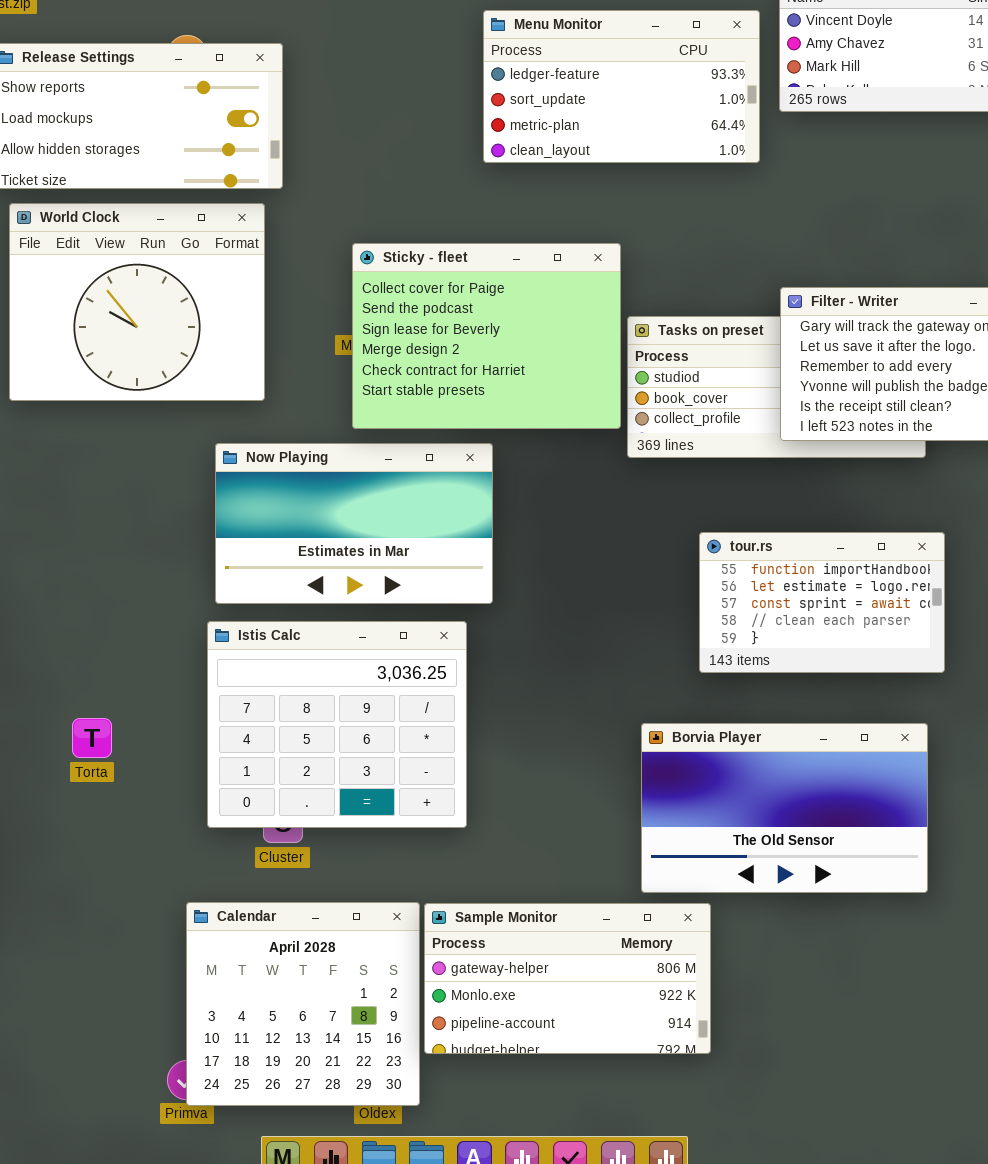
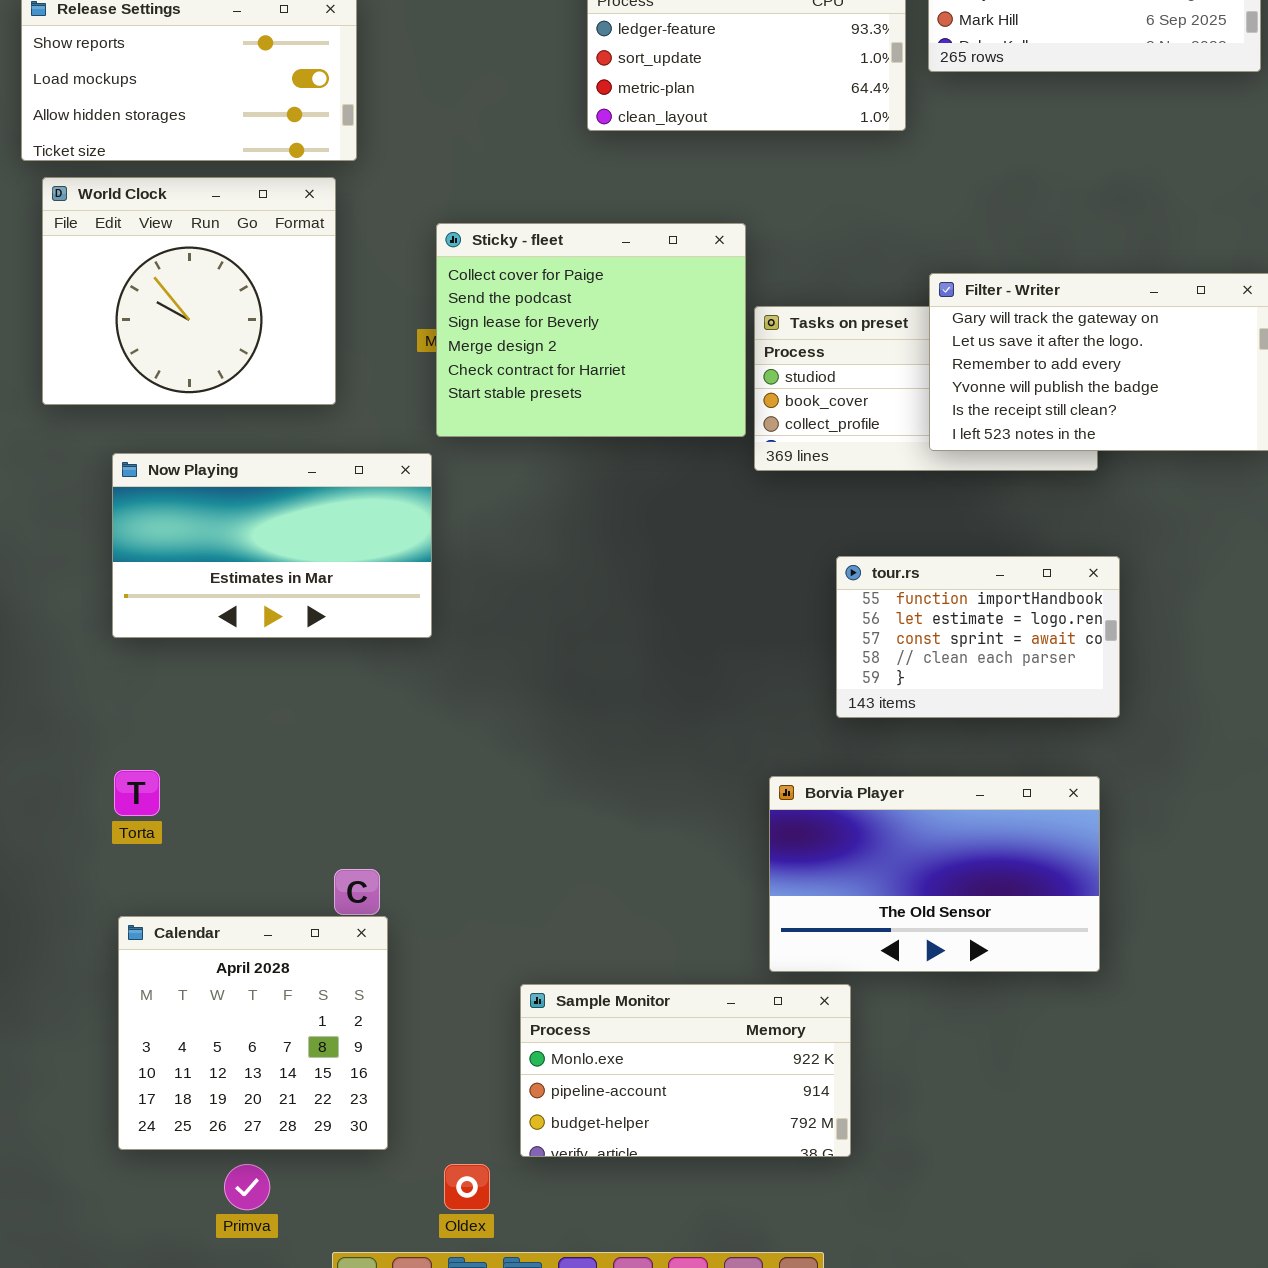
Now Playing: [215,443,493,604] -> [112,453,432,638], moved
Istis Calc: [207,621,467,828] -> none, closed
Calendar: [186,902,420,1106] -> [118,916,388,1150], moved
Sample Monitor: [424,903,711,1054] -> [520,984,851,1157], scrolled down 1 row

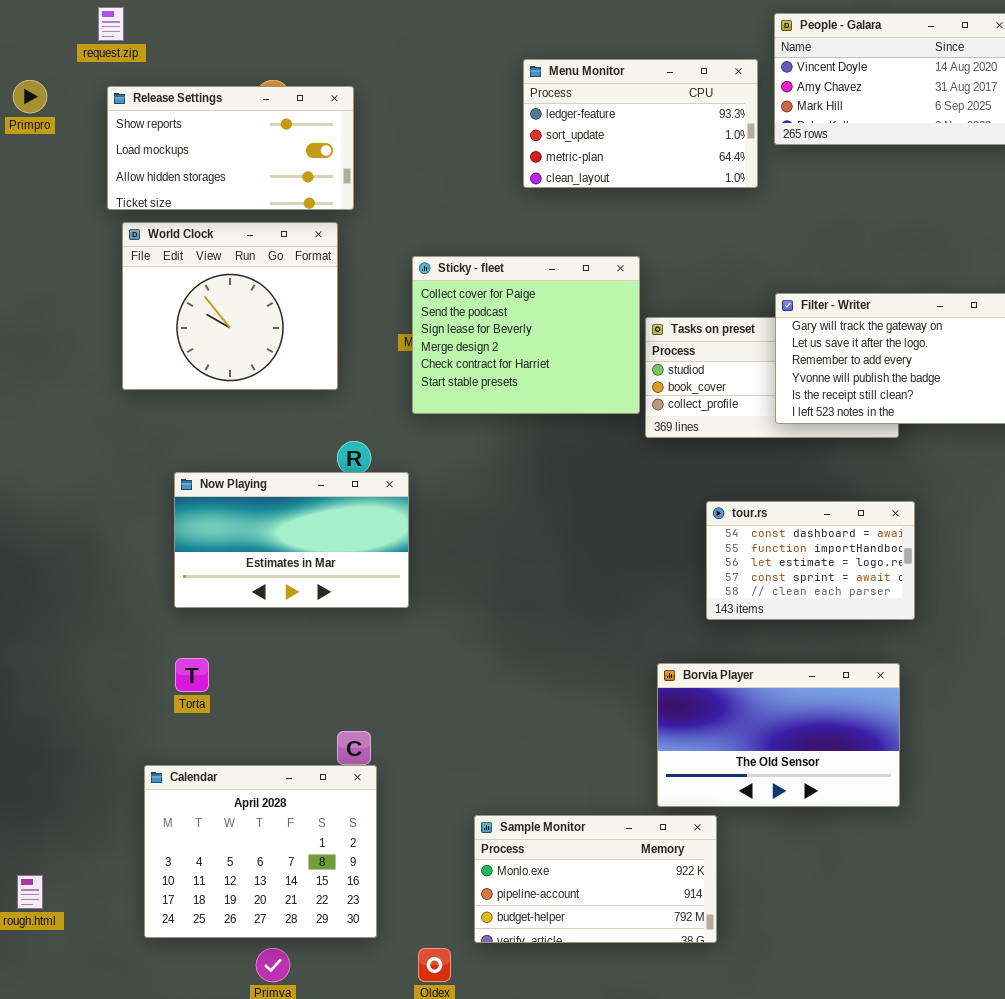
Now Playing: [112,453,432,638] -> [174,472,409,608], moved
tour.rs: [836,556,1120,718] -> [706,501,915,620], scrolled up 1 row
Calendar: [118,916,388,1150] -> [144,765,377,938], resized

